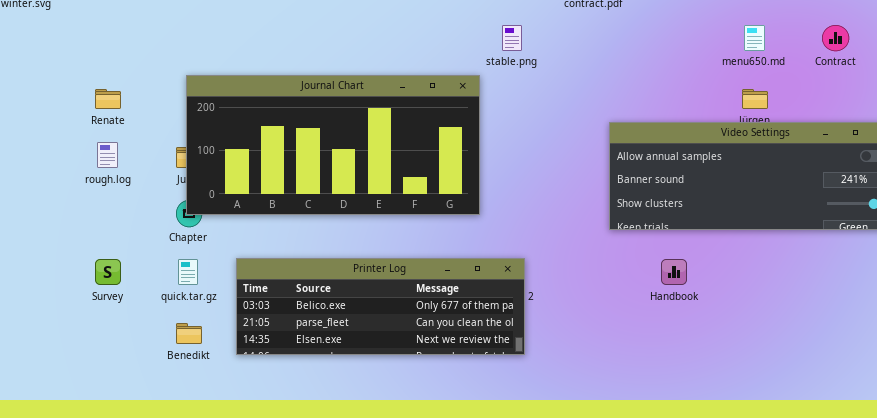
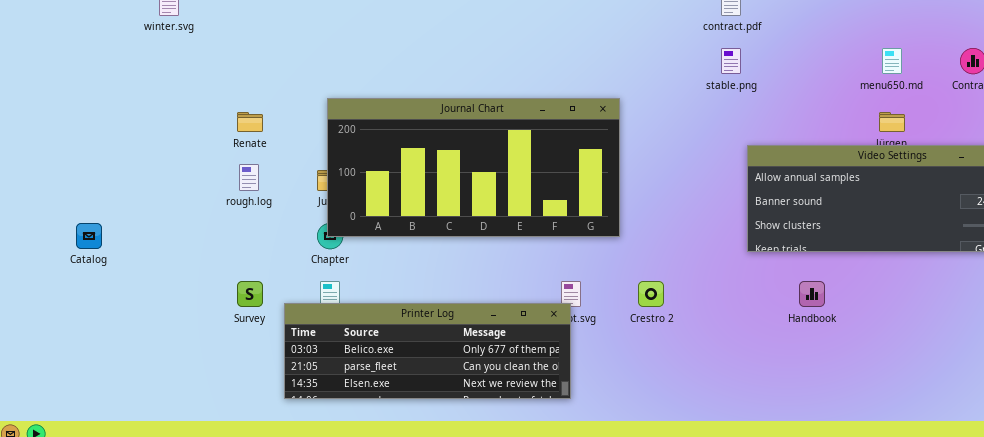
stable.png: [502,25,522,51] -> [721,48,741,74], moved
Printer Log: [236,258,525,355] -> [284,303,571,399], moved

